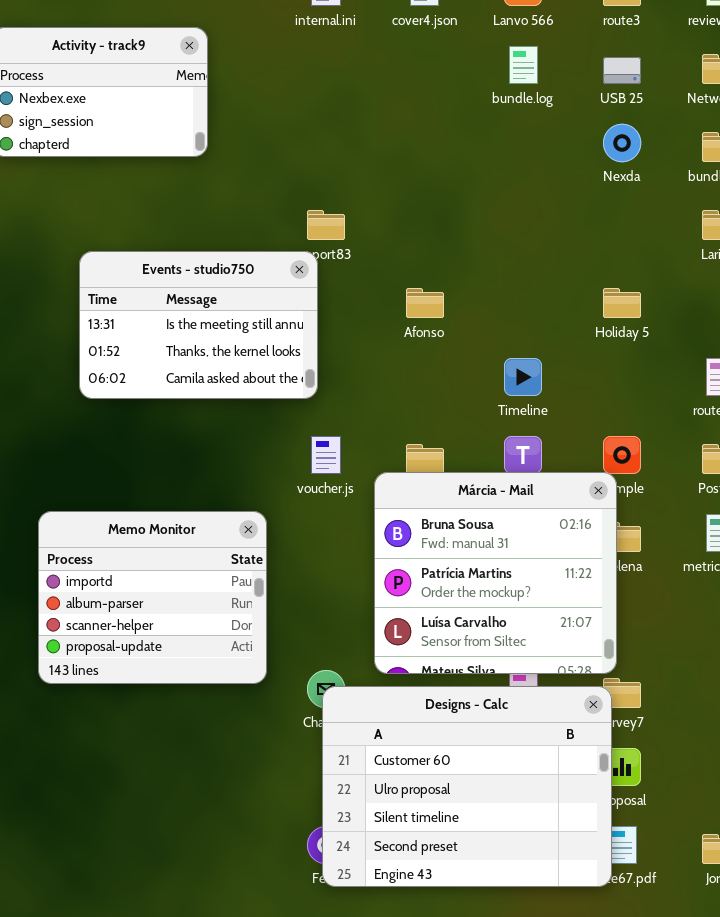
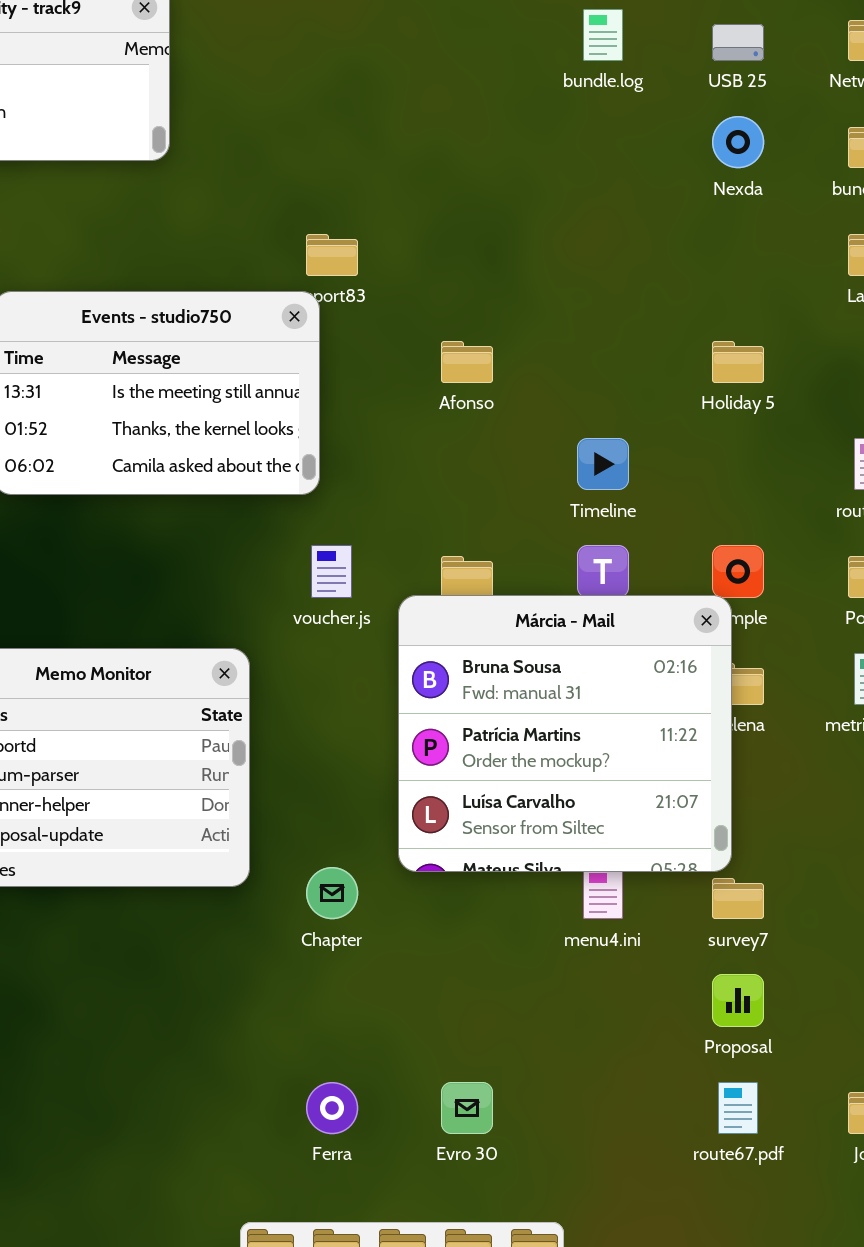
Designs - Calc: [322,686,612,887] -> none, closed

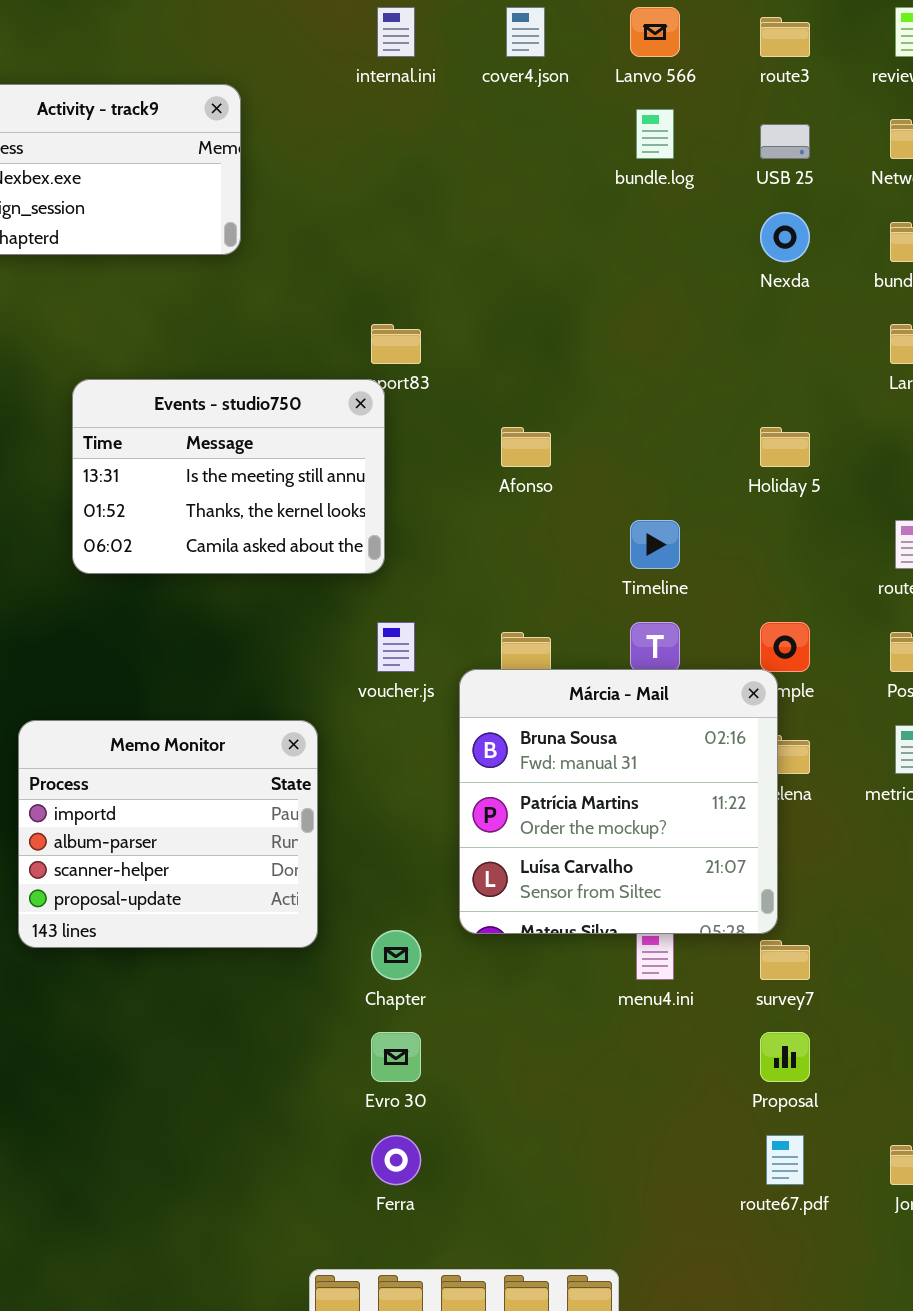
Evro 30: [441,1082,493,1134] -> [371,1032,421,1082], moved

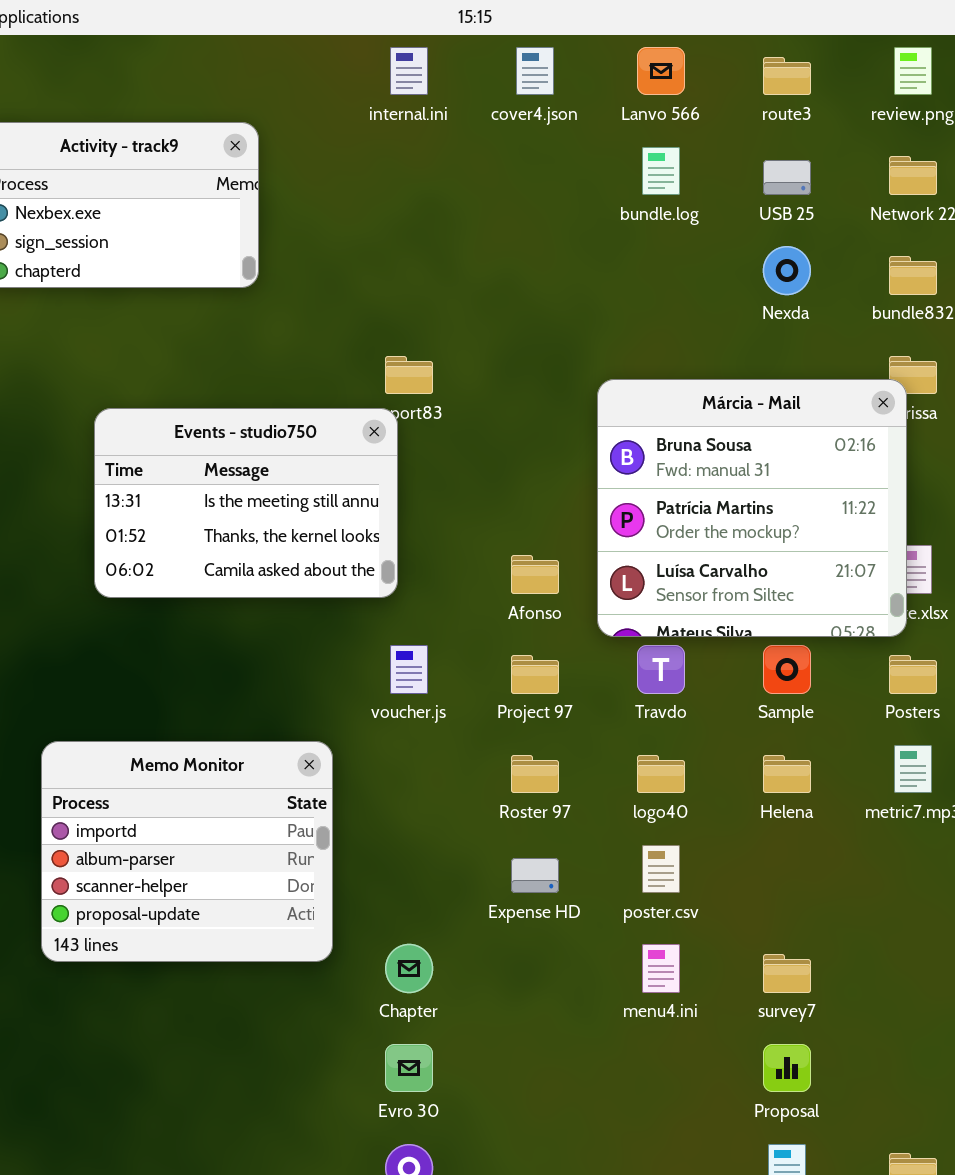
Afonso: [501,427,551,467] -> [511,555,559,594], moved
Márcia - Mail: [459,669,778,934] -> [597,379,907,637], moved

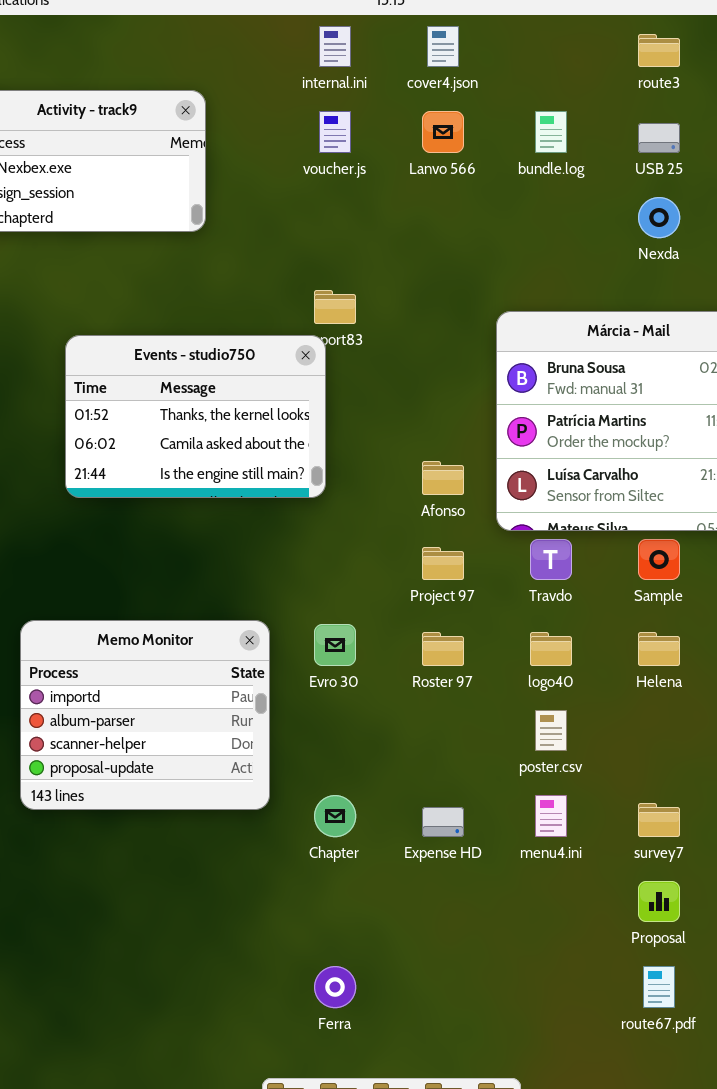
Lanvo 566: [637,47,685,95] -> [422,111,464,153], moved
Events - studio750: [94,408,398,598] -> [65,335,326,498], scrolled down 1 row
voucher.js: [390,645,428,694] -> [319,111,351,153], moved
Expense HD: [511,858,559,893] -> [422,807,464,837], moved
Evro 30: [385,1044,433,1092] -> [314,624,356,666], moved

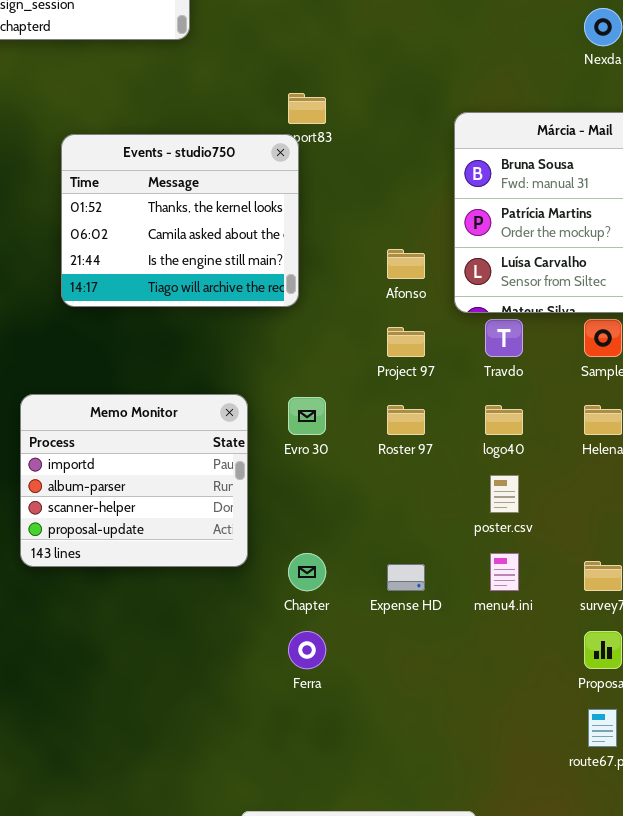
Events - studio750: [65,335,326,498] -> [61,134,299,307], resized
Ferra: [314,966,356,1008] -> [288,631,326,669], moved

